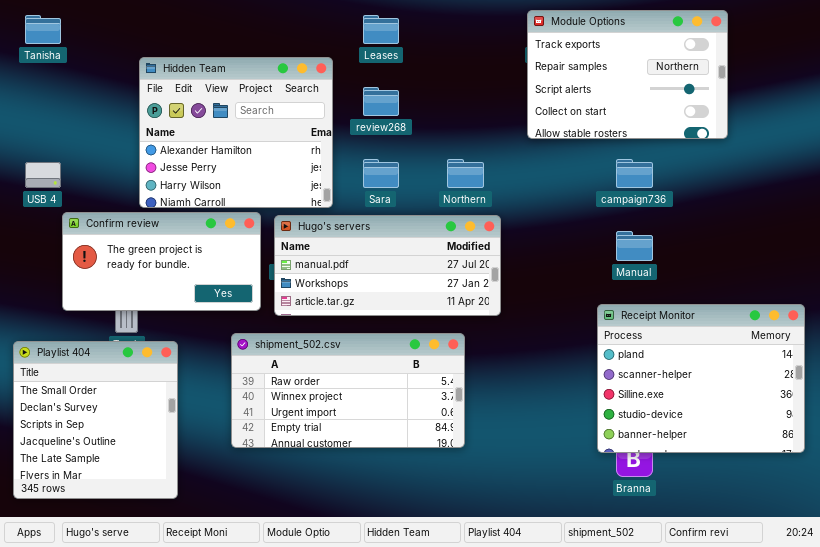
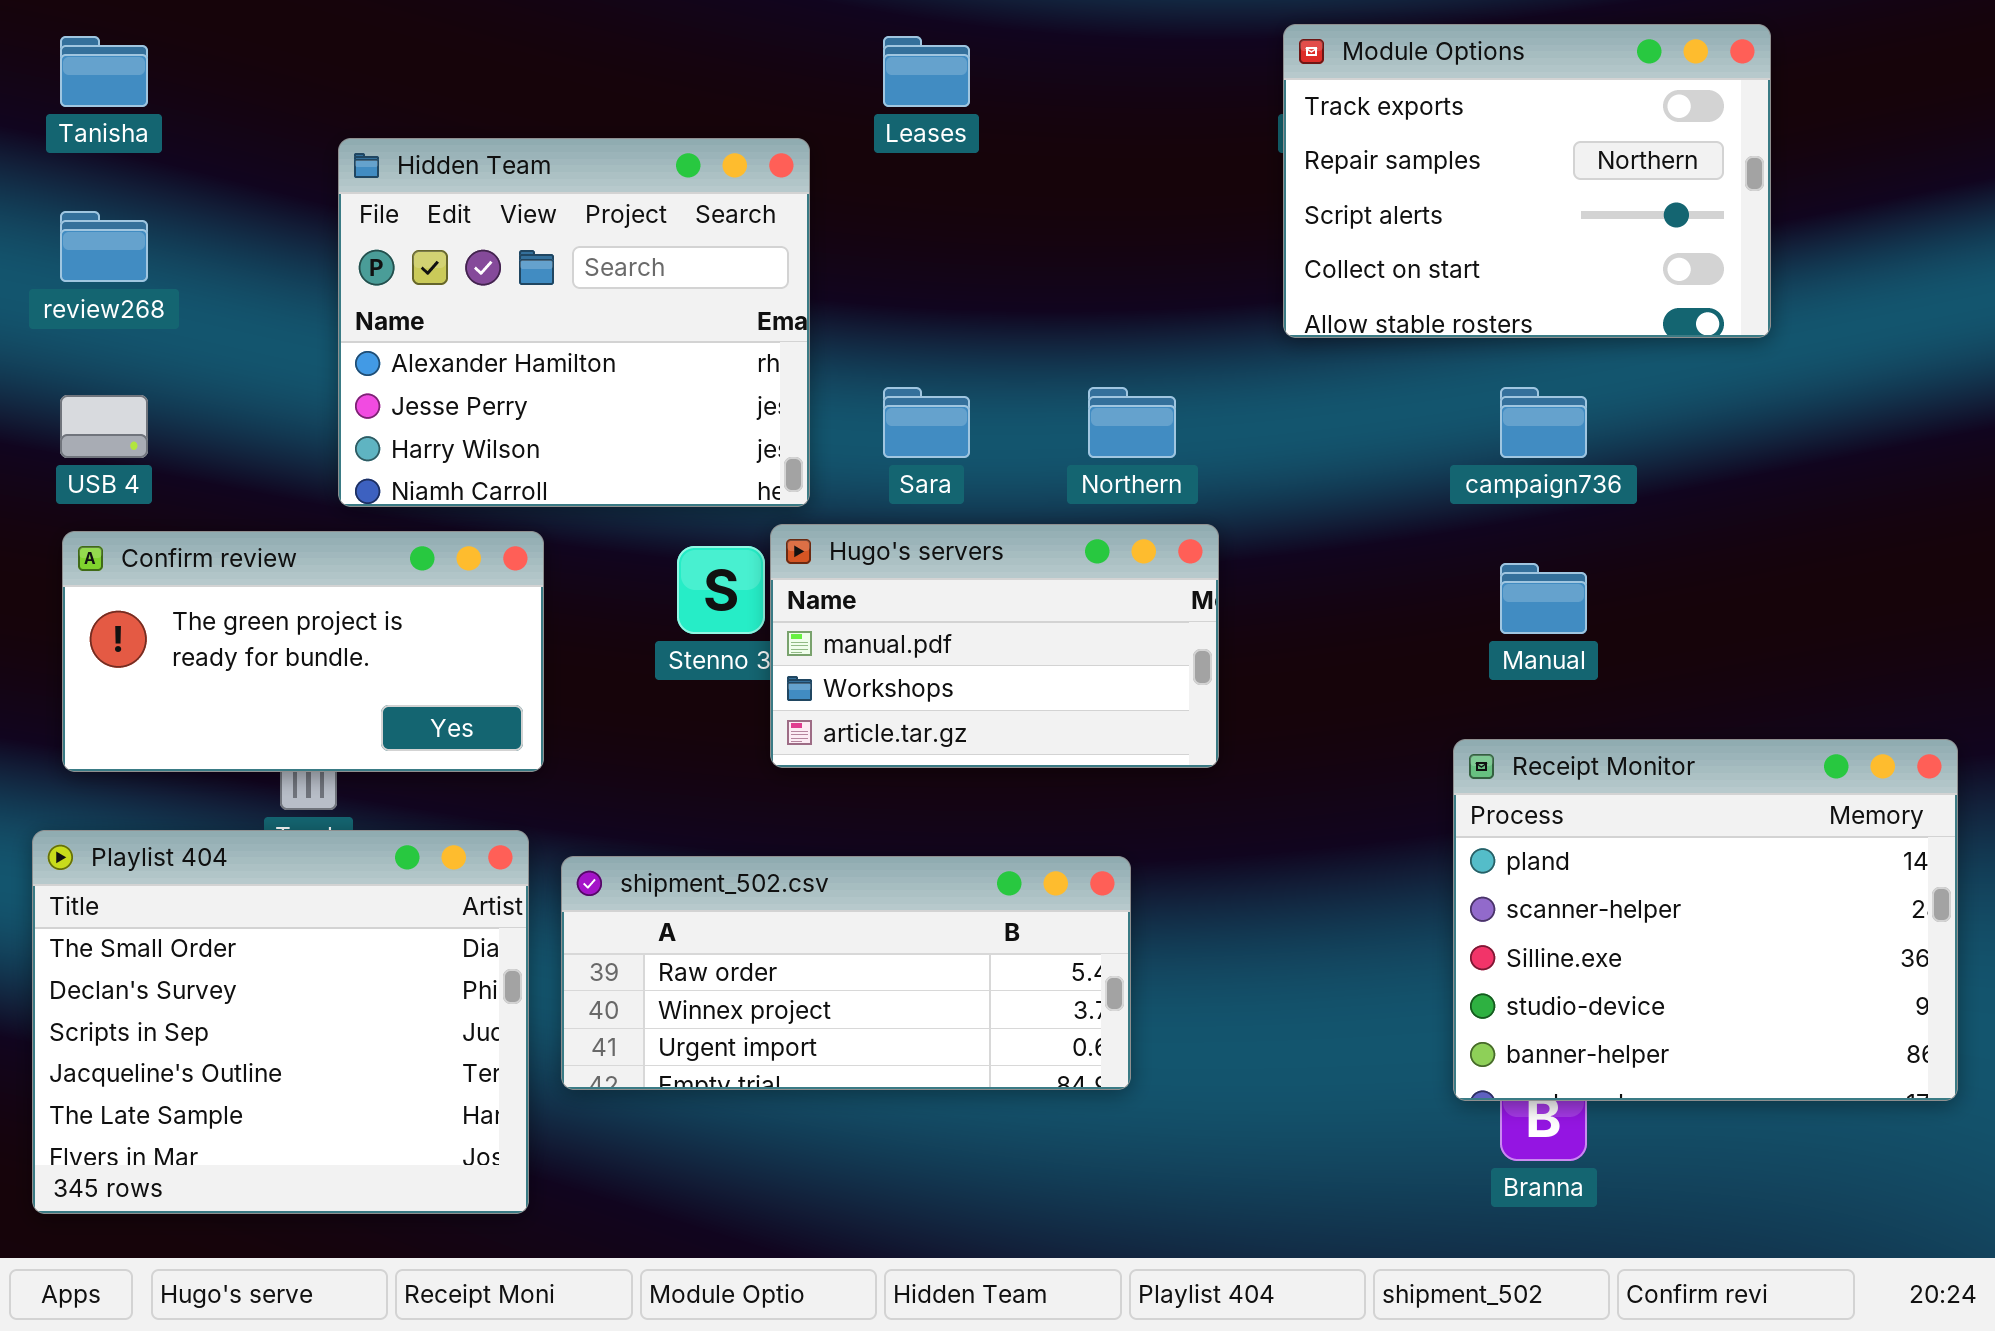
review268: [363,87,399,116] -> [60,211,148,282], moved
Confirm review: [62,212,261,311] -> [62,531,544,772], moved
Hugo's servers: [274,215,501,316] -> [770,524,1219,768], resized
shipment_502.csv: [231,333,465,448] -> [561,856,1131,1090], resized
Playlist 404: [13,341,178,499] -> [32,830,529,1214], resized

